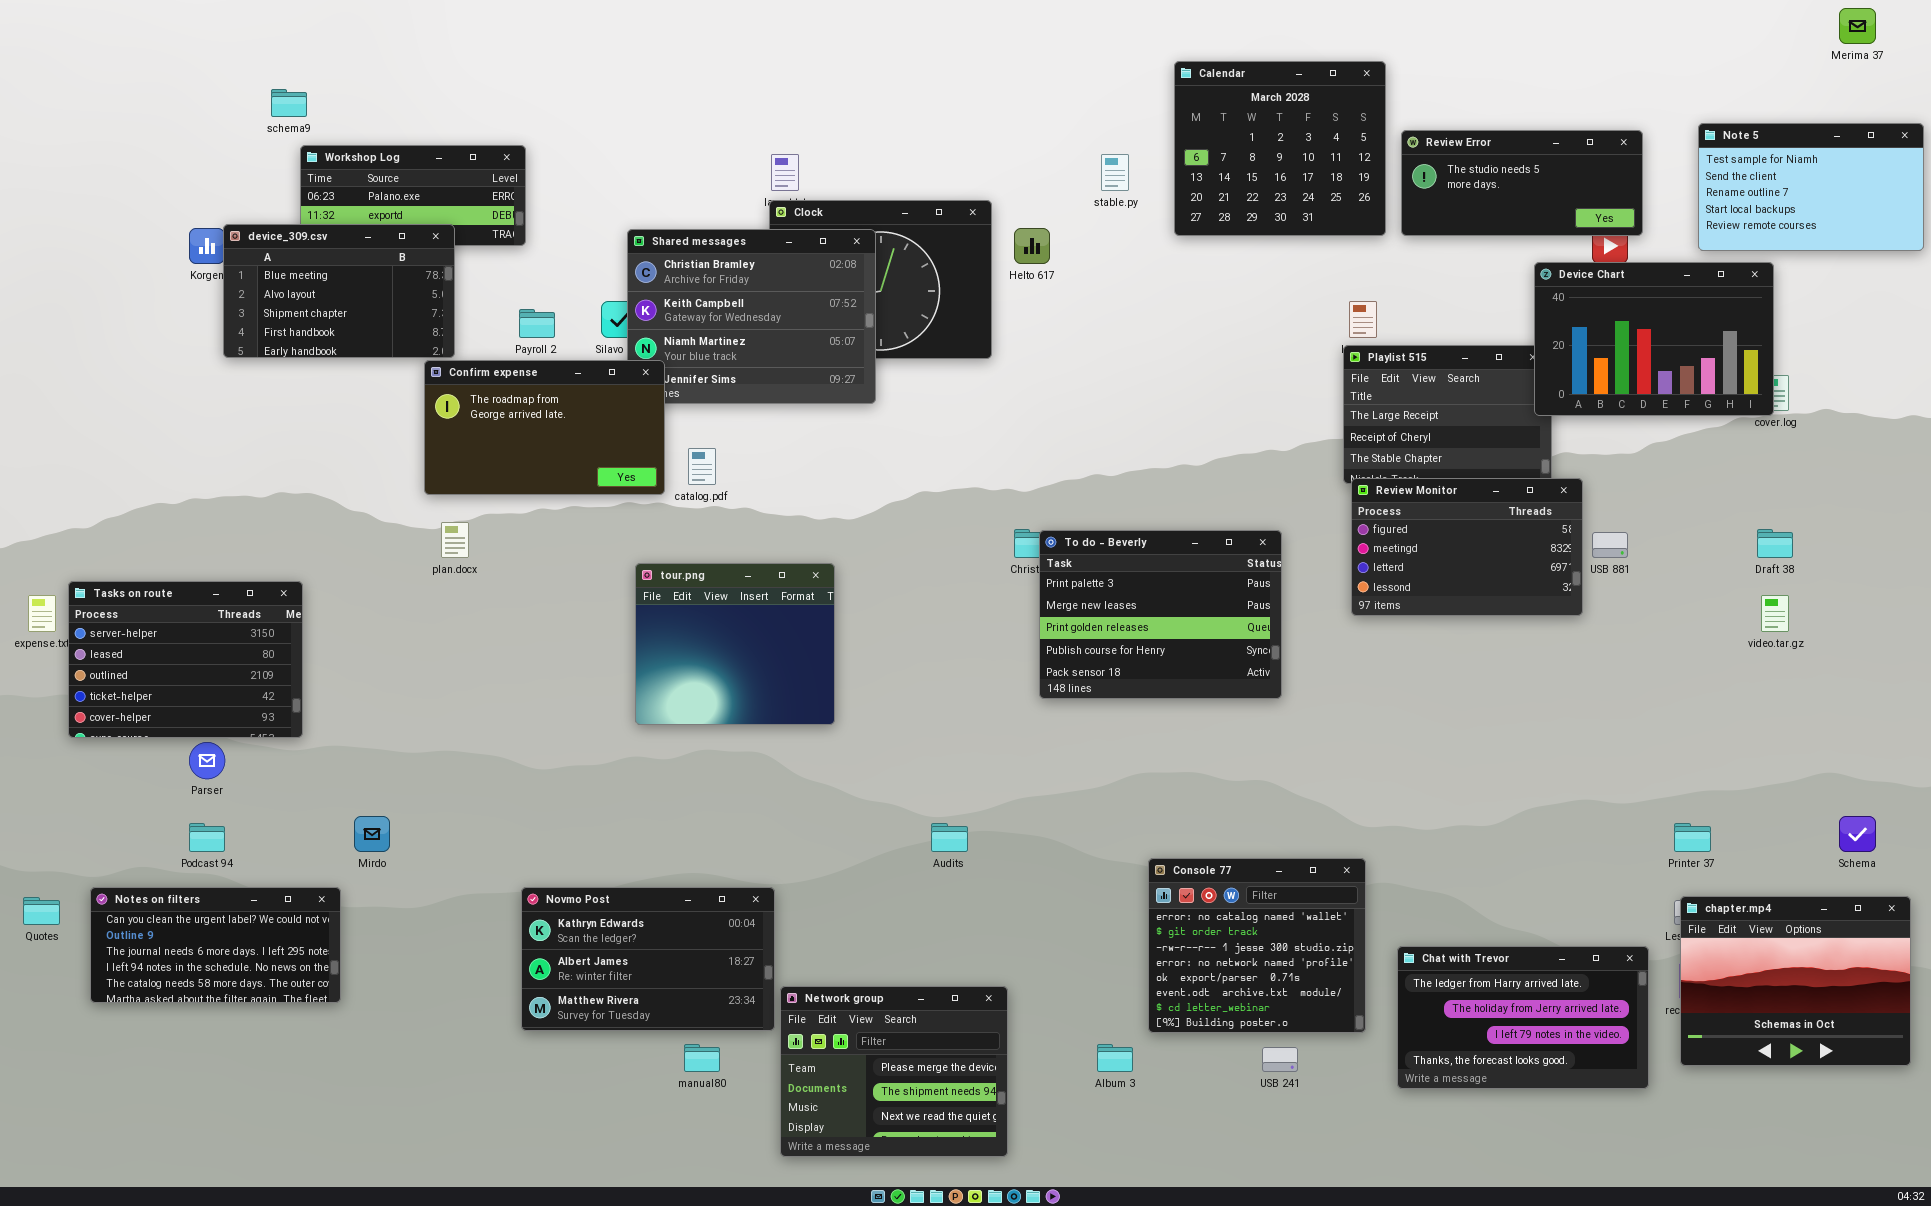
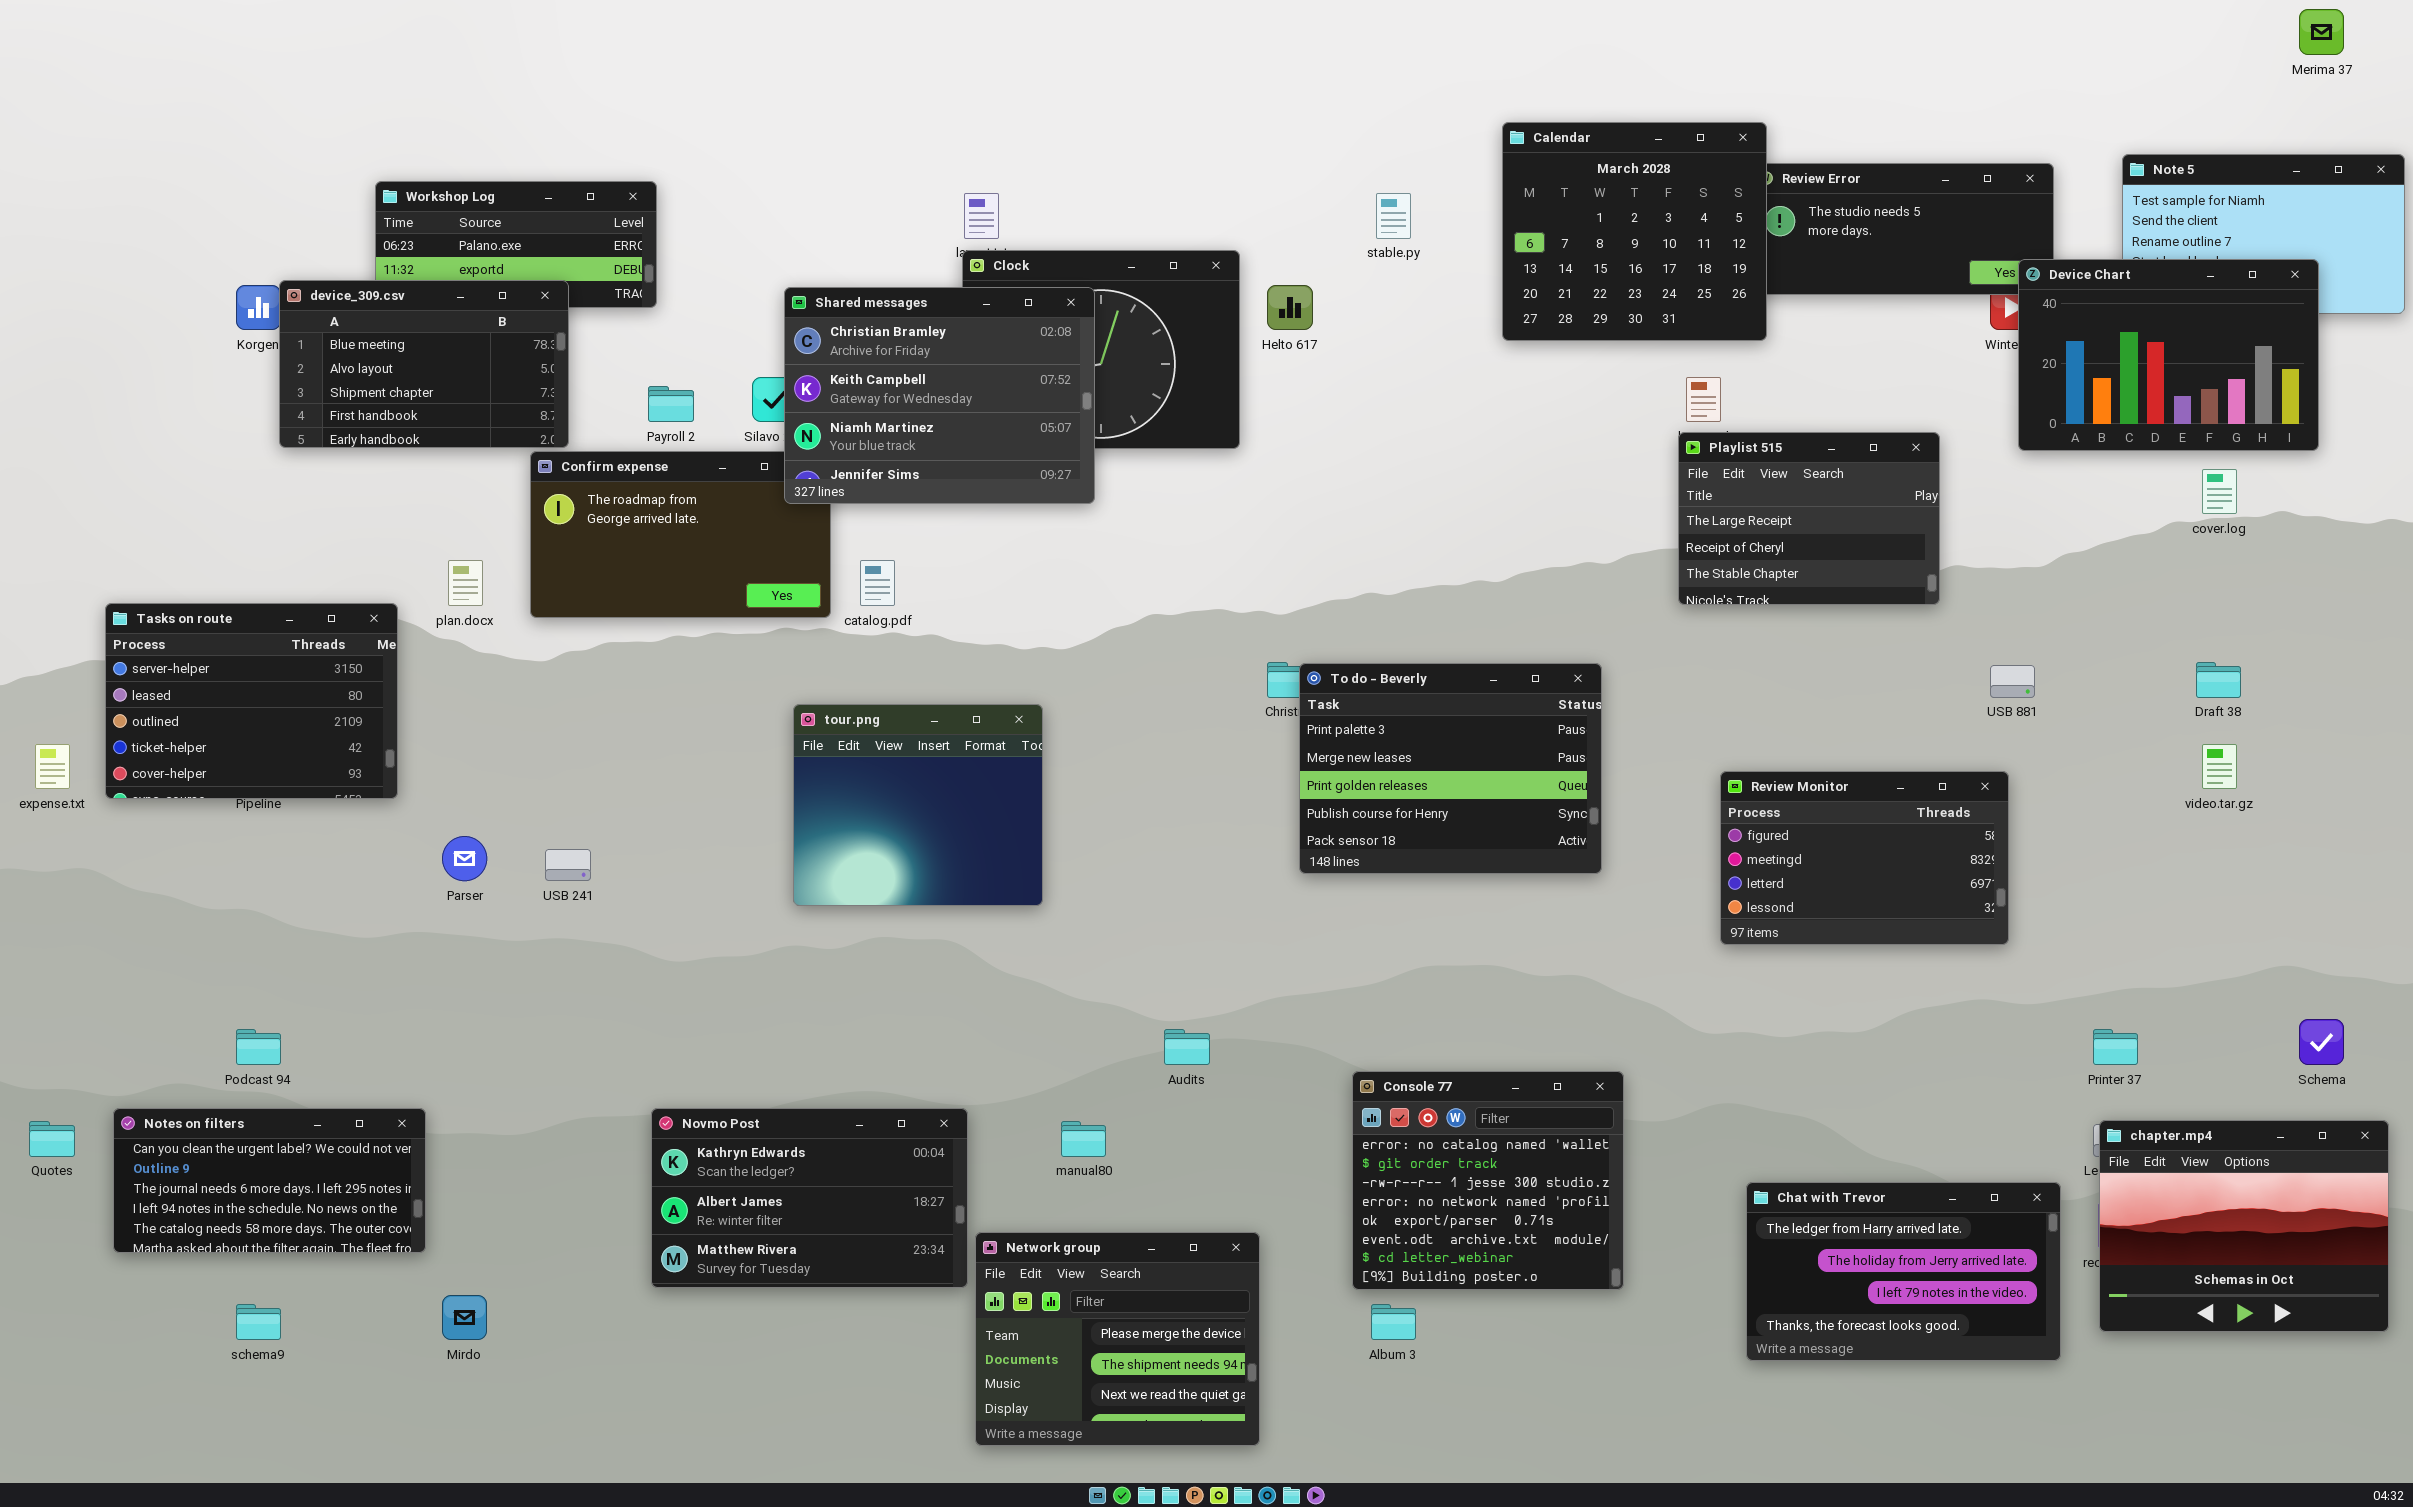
Calendar: [1174,61,1386,236] -> [1502,122,1767,341], moved
schema9: [271,89,307,117] -> [236,1304,281,1340], moved
Shared messages: [627,229,876,404] -> [784,287,1095,504], raised
Device Chart: [1534,262,1774,416] -> [2018,259,2319,451], moved
Review Monitor: [1351,478,1583,616] -> [1720,771,2009,945], moved
plan.docx: [441,522,469,558] -> [448,560,483,606], moved
Tasks on route: [68,581,303,738] -> [105,603,398,799], moved
Parser: [189,742,225,779] -> [442,836,487,881], moved
Mirdo: [354,816,390,852] -> [442,1295,487,1340], moved
Console 77: [1148,858,1366,1033] -> [1352,1071,1624,1290], moved
manual80: [684,1044,720,1072] -> [1061,1121,1106,1157], moved
USB 241: [1262,1047,1298,1072] -> [545,849,591,881], moved

